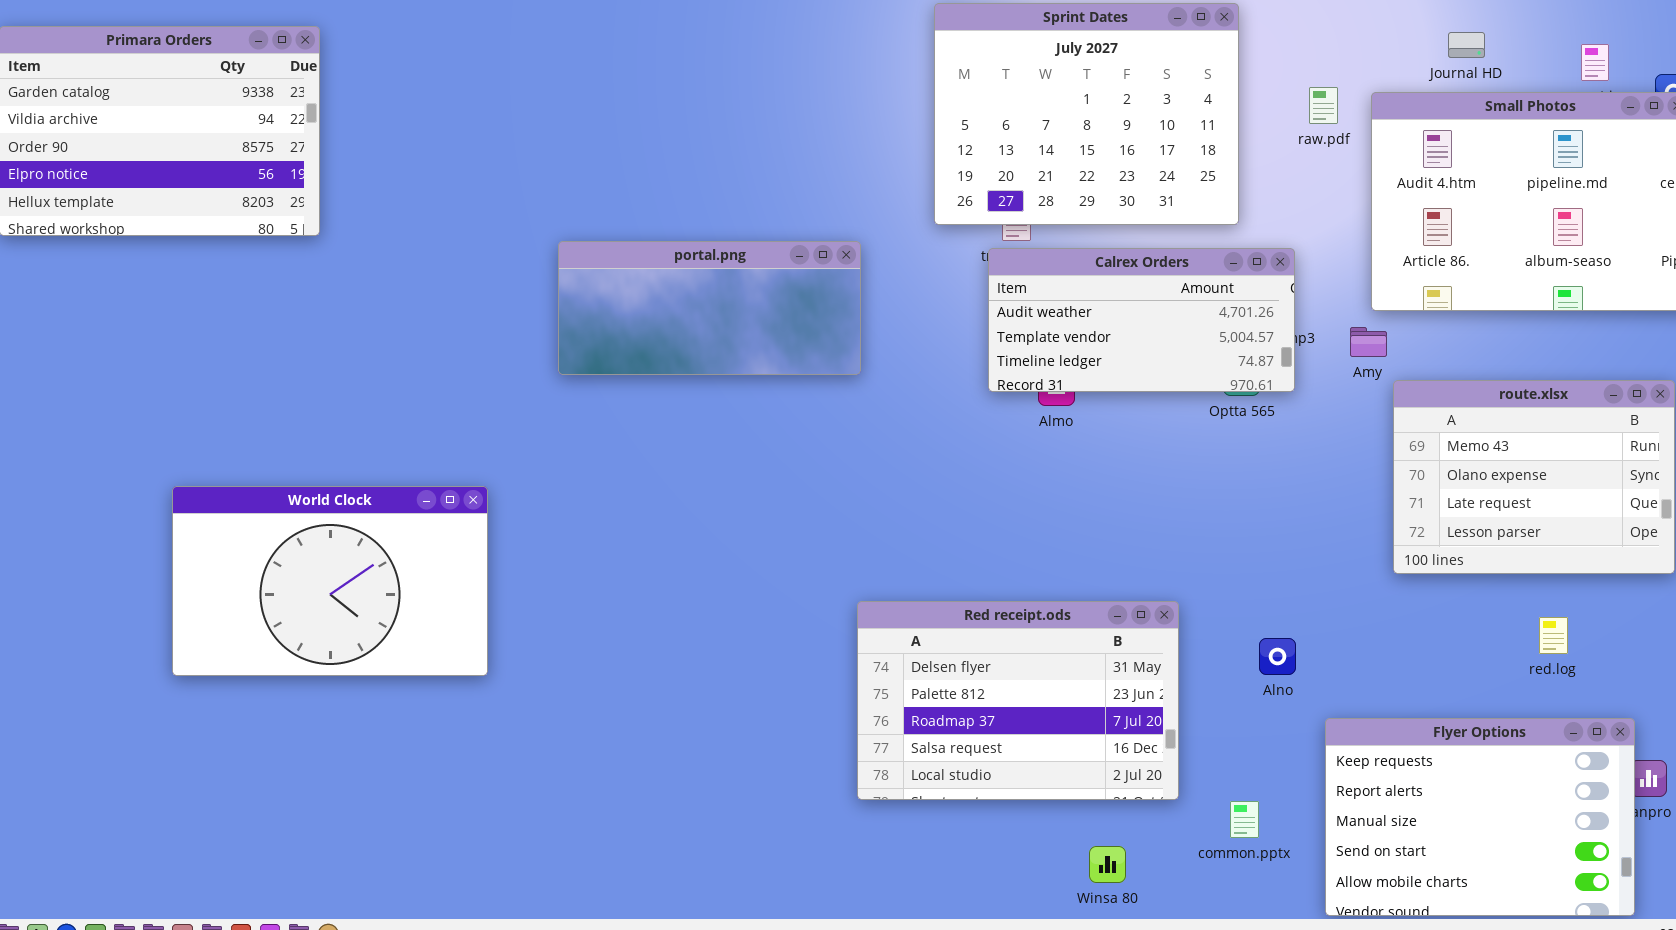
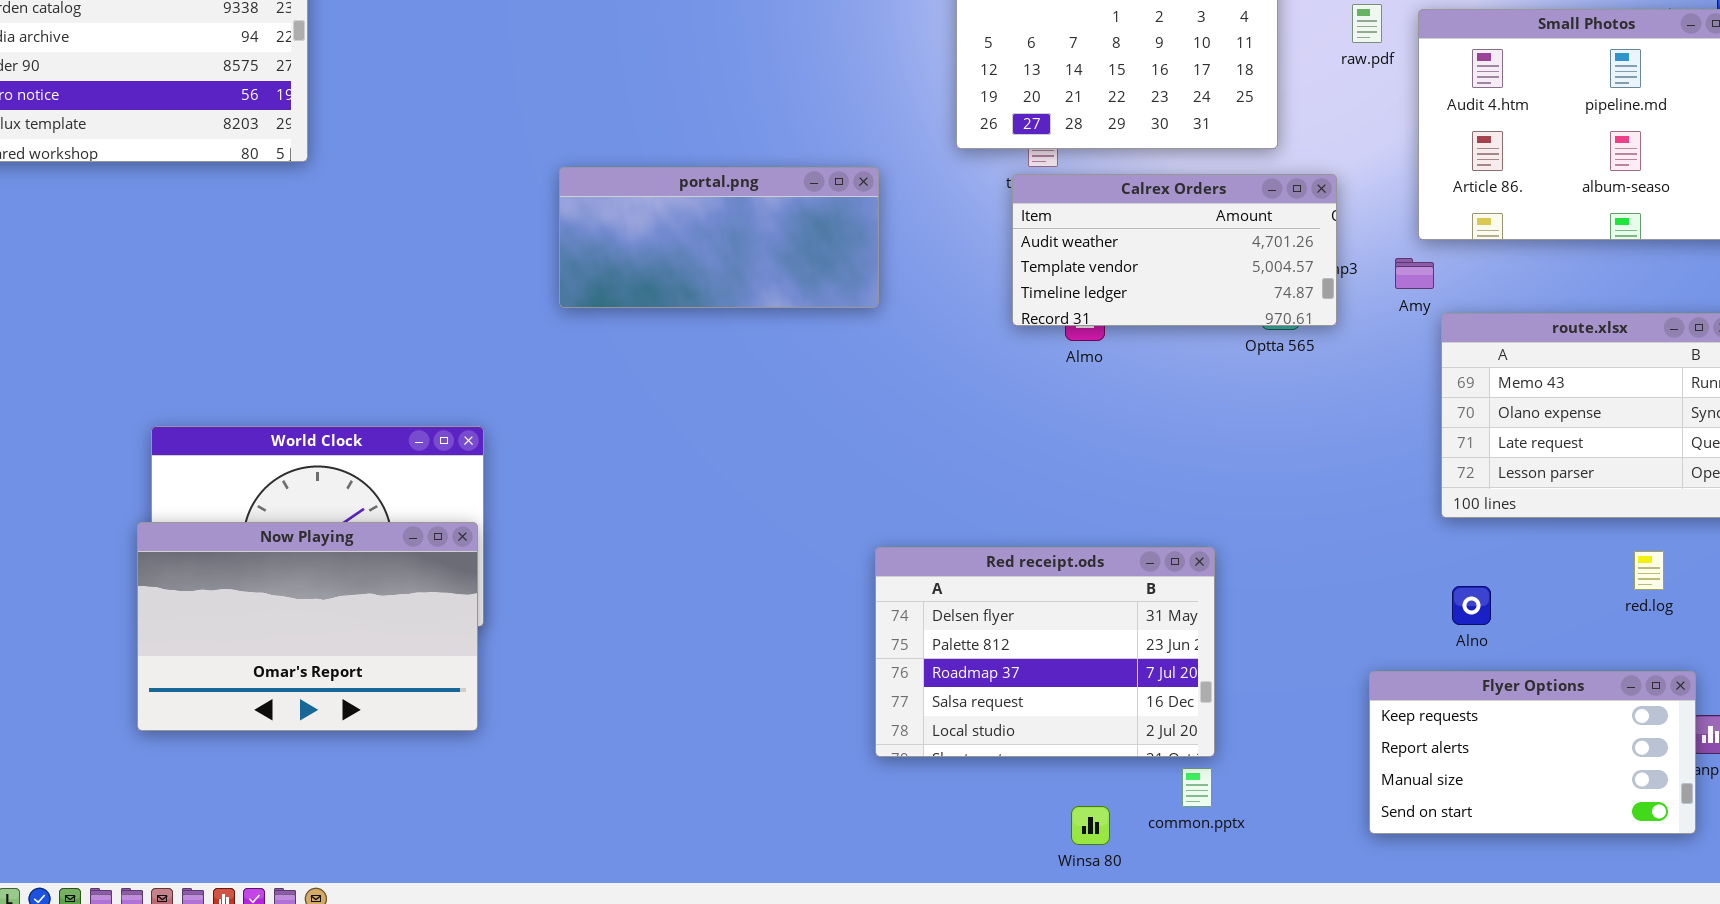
Now Playing: none -> [137,522,478,731], opened
red.log: [1539,617,1568,654] -> [1634,551,1664,590], moved
Alno: [1259,638,1296,675] -> [1452,586,1491,625], moved
Flyer Options: [1325,718,1635,916] -> [1369,671,1696,834], resized
common.pptx: [1230,801,1259,838] -> [1182,768,1212,807], moved
Winsa 80: [1089,846,1126,883] -> [1071,806,1110,845], moved

